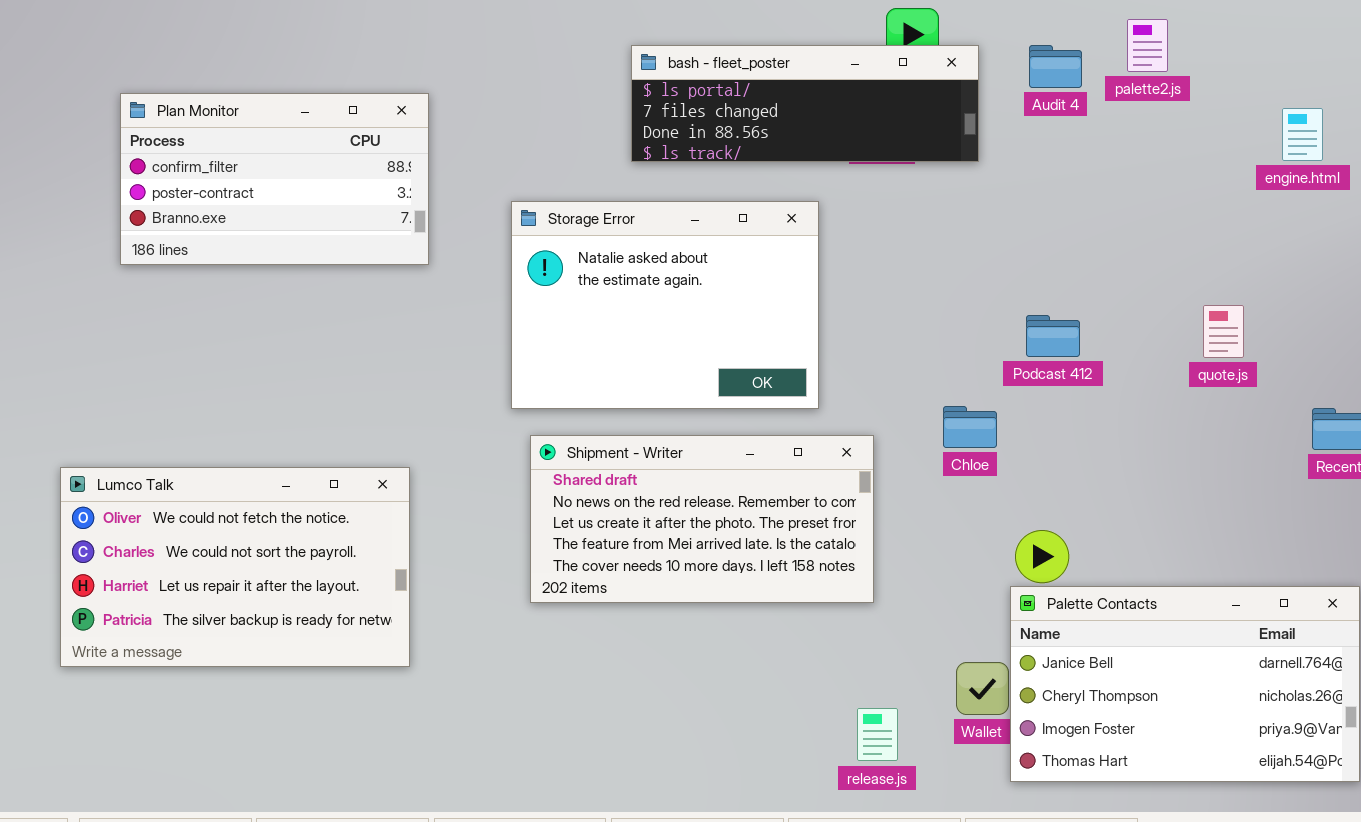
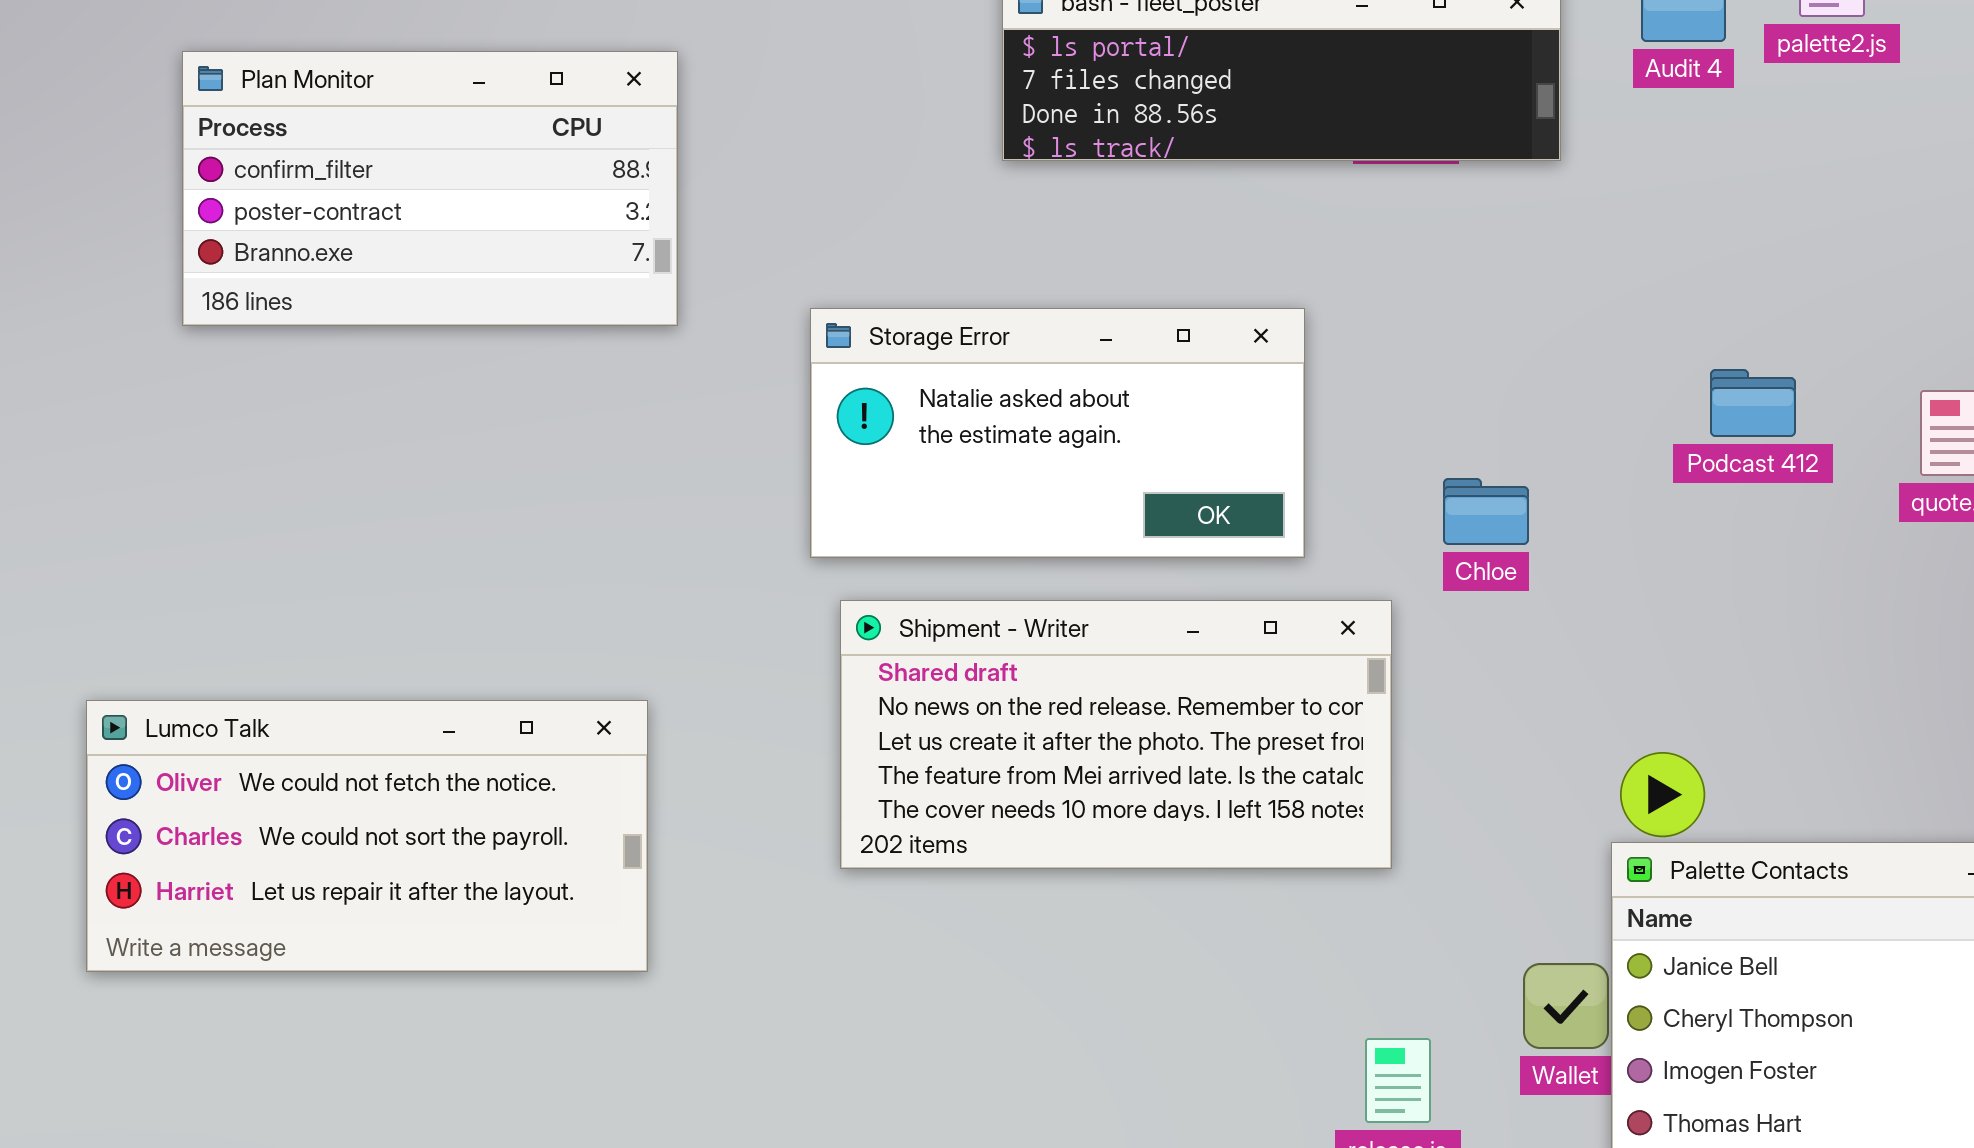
Storage Error: [511,201,819,409] -> [810,308,1305,558], resized
Podcast 412: [1026,315,1080,357] -> [1710,369,1796,437], moved
Chloe: [943,406,997,448] -> [1443,478,1529,545], moved
Lumco Talk: [60,467,410,667] -> [86,700,648,972], resized

